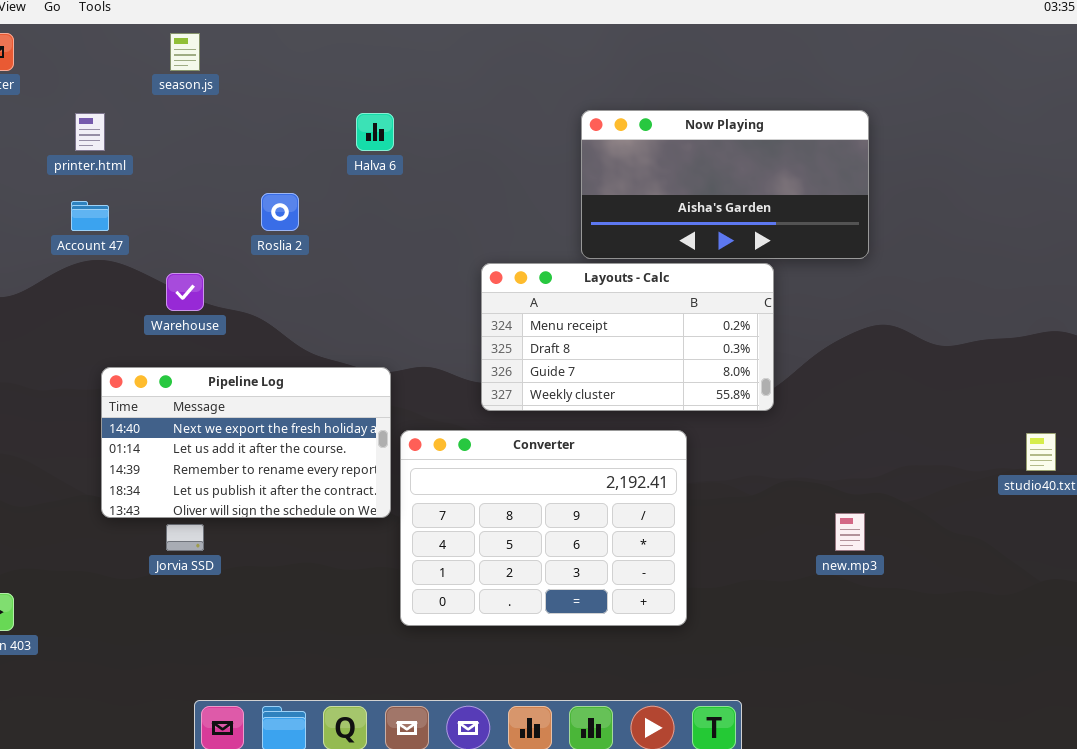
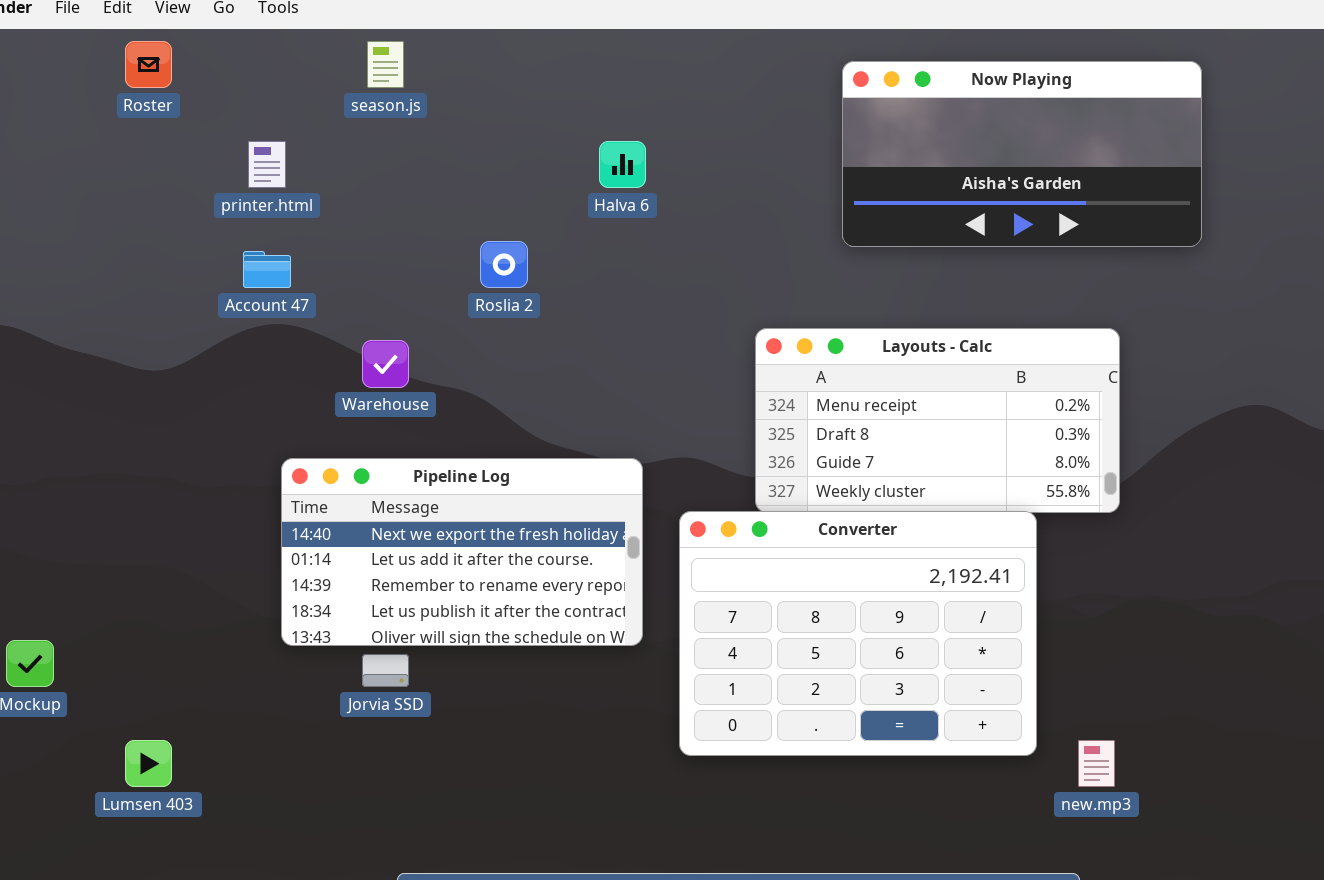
Now Playing: [581,110,869,259] -> [842,61,1202,247], moved
Converter: [400,430,687,626] -> [679,511,1037,756], moved
new.mp3: [835,513,865,551] -> [1078,740,1115,787], moved

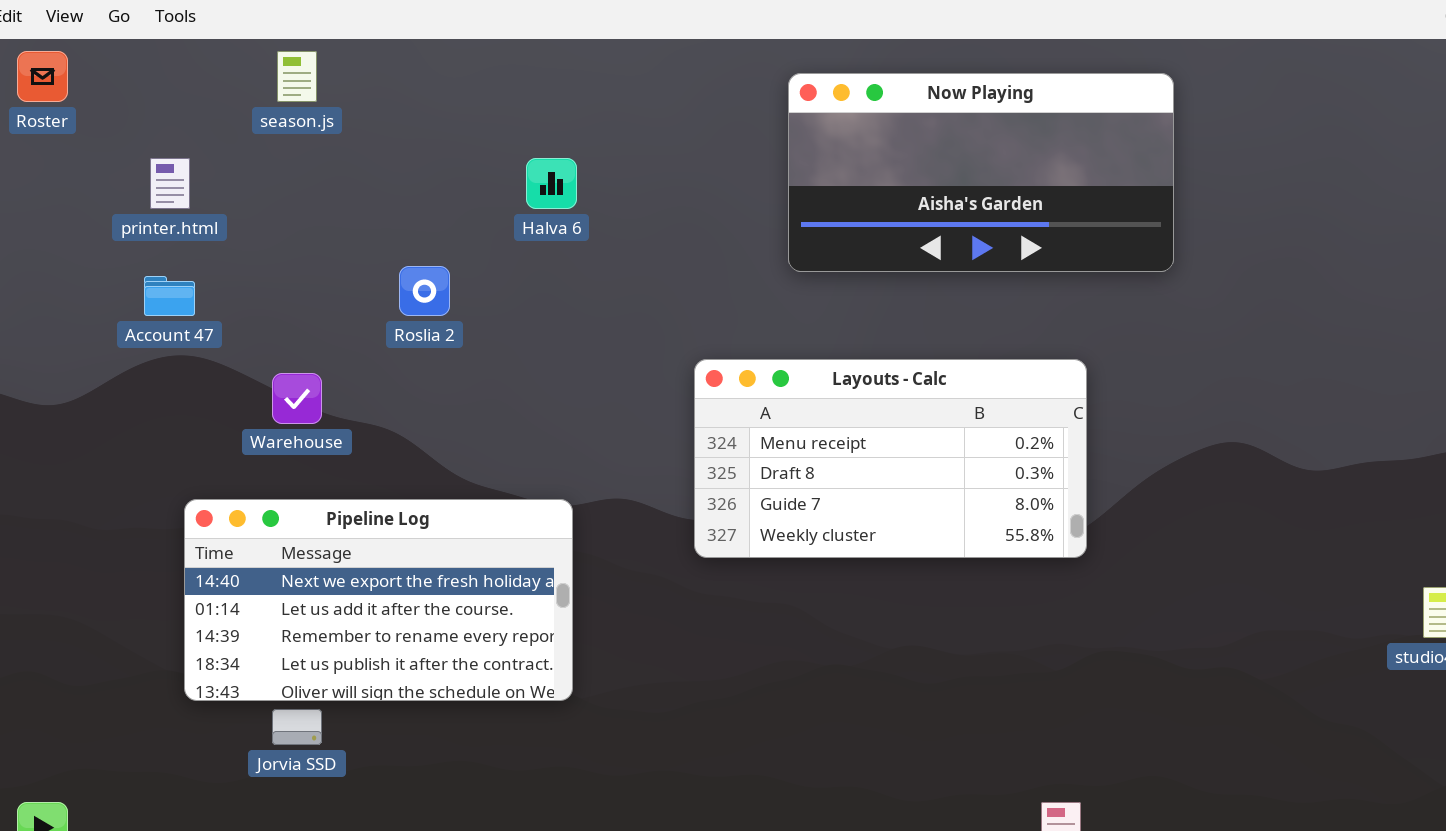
Converter: [679,511,1037,756] -> none, closed

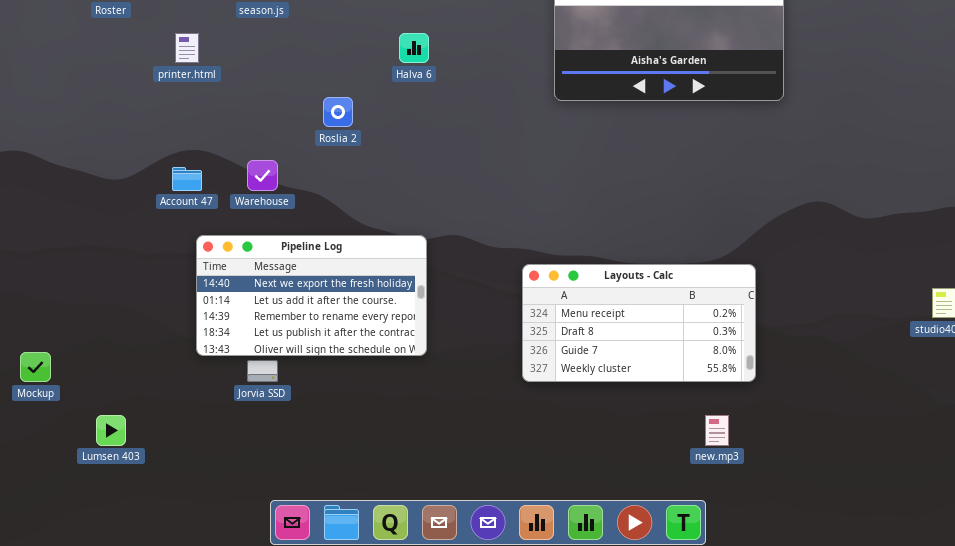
Account 47: [144,276,195,316] -> [172,167,202,191], moved
Layouts - Calc: [694,359,1087,558] -> [522,264,756,382], moved

